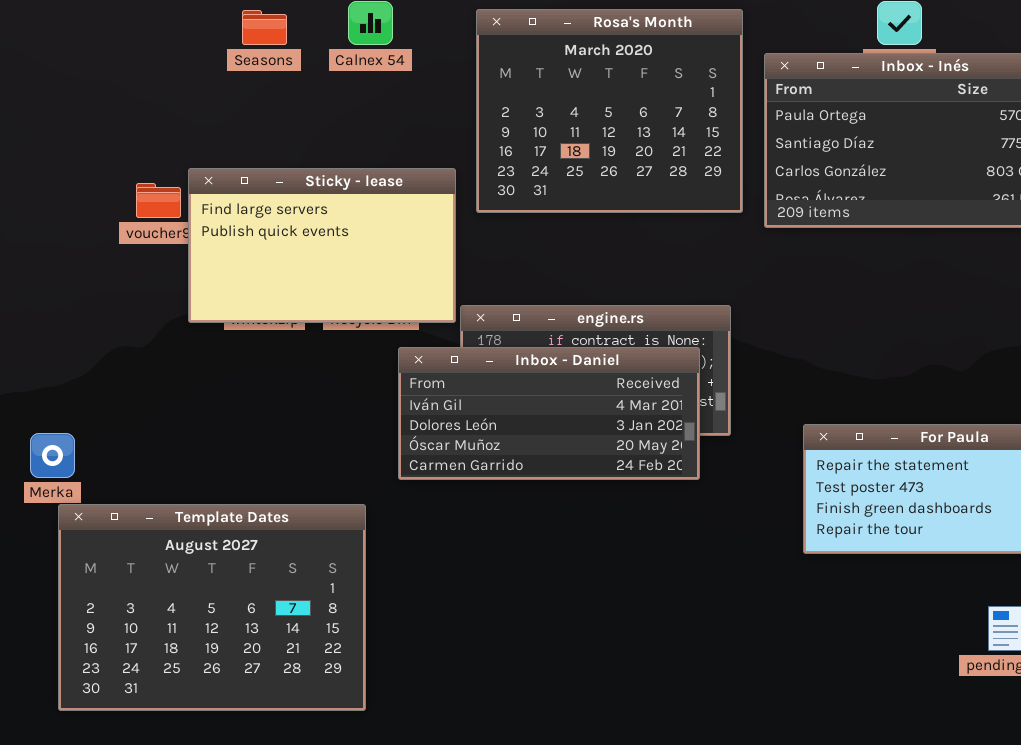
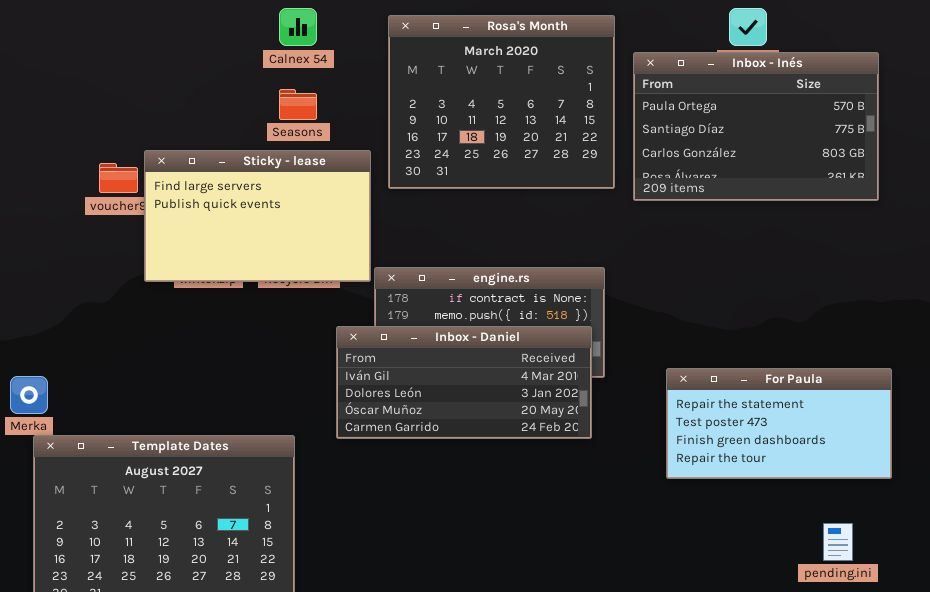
Seasons: [242,10,287,45] -> [279,89,317,120], moved
Inbox - Daniel: [398,347,700,480] -> [336,326,592,439], moved

